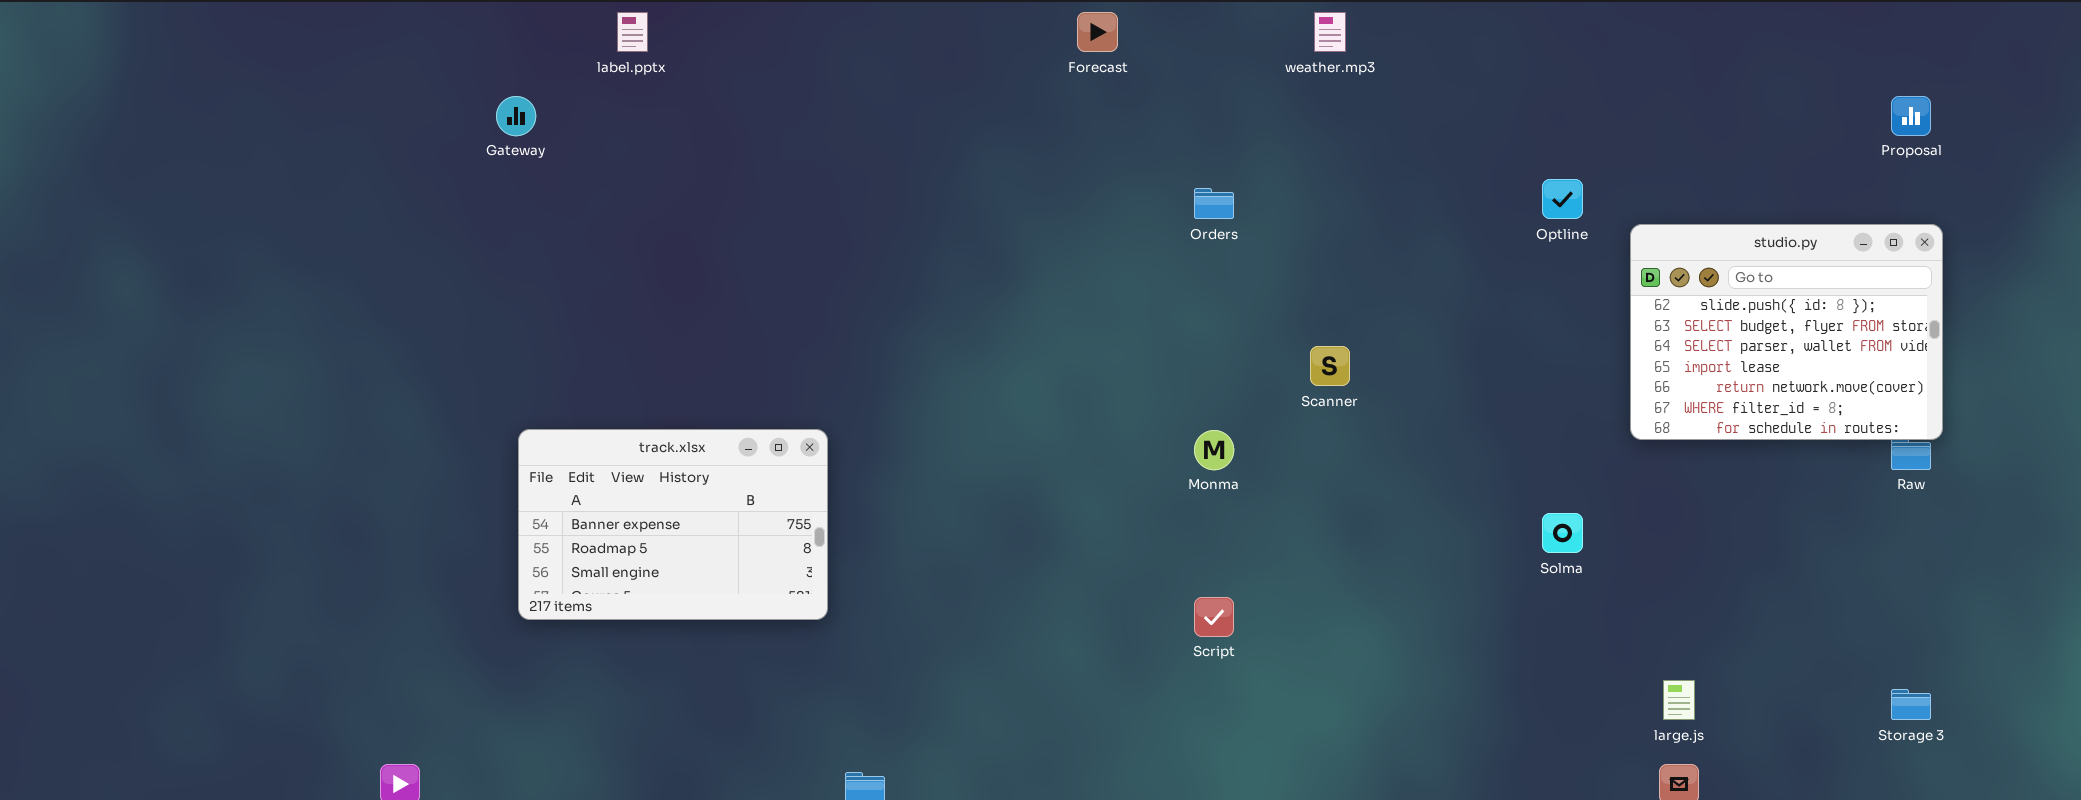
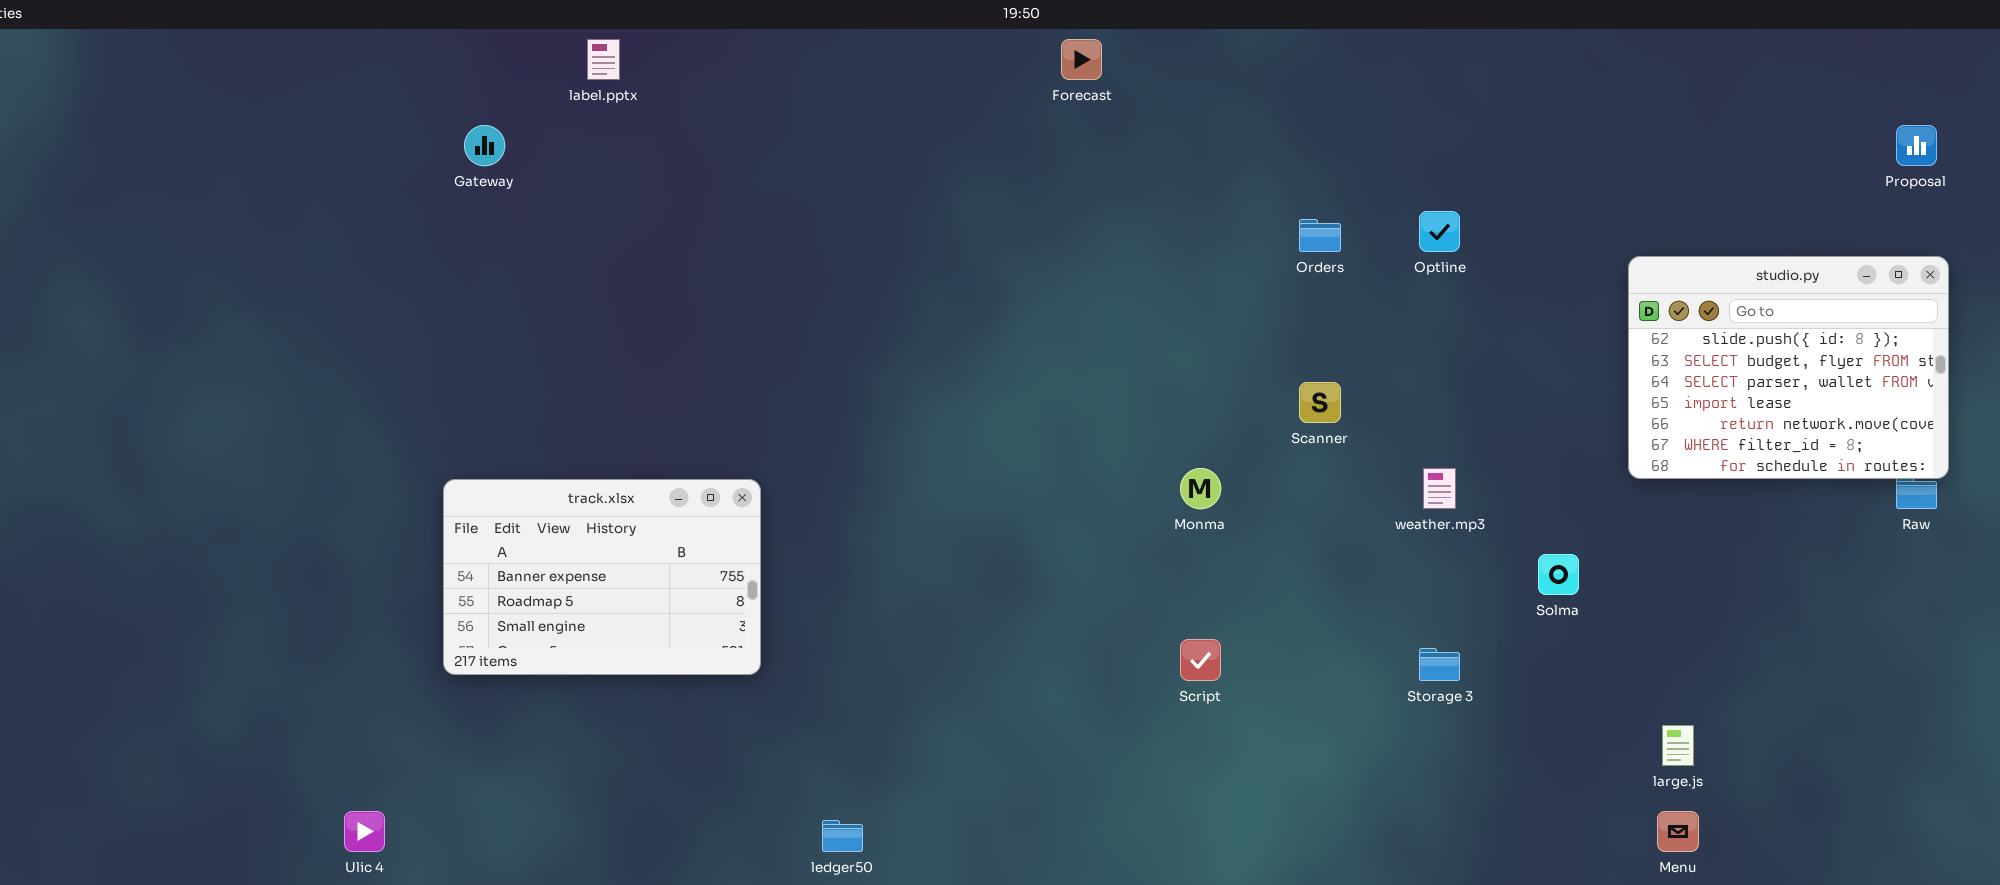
weather.mp3: [1314,12,1346,52] -> [1423,468,1456,509], moved
Optline: [1542,179,1583,219] -> [1419,211,1460,252], moved
Orders: [1194,188,1234,219] -> [1299,219,1341,252], moved
track.xlsx: [518,429,828,620] -> [443,479,761,675], moved
Storage 3: [1891,689,1931,720] -> [1419,648,1460,681], moved

